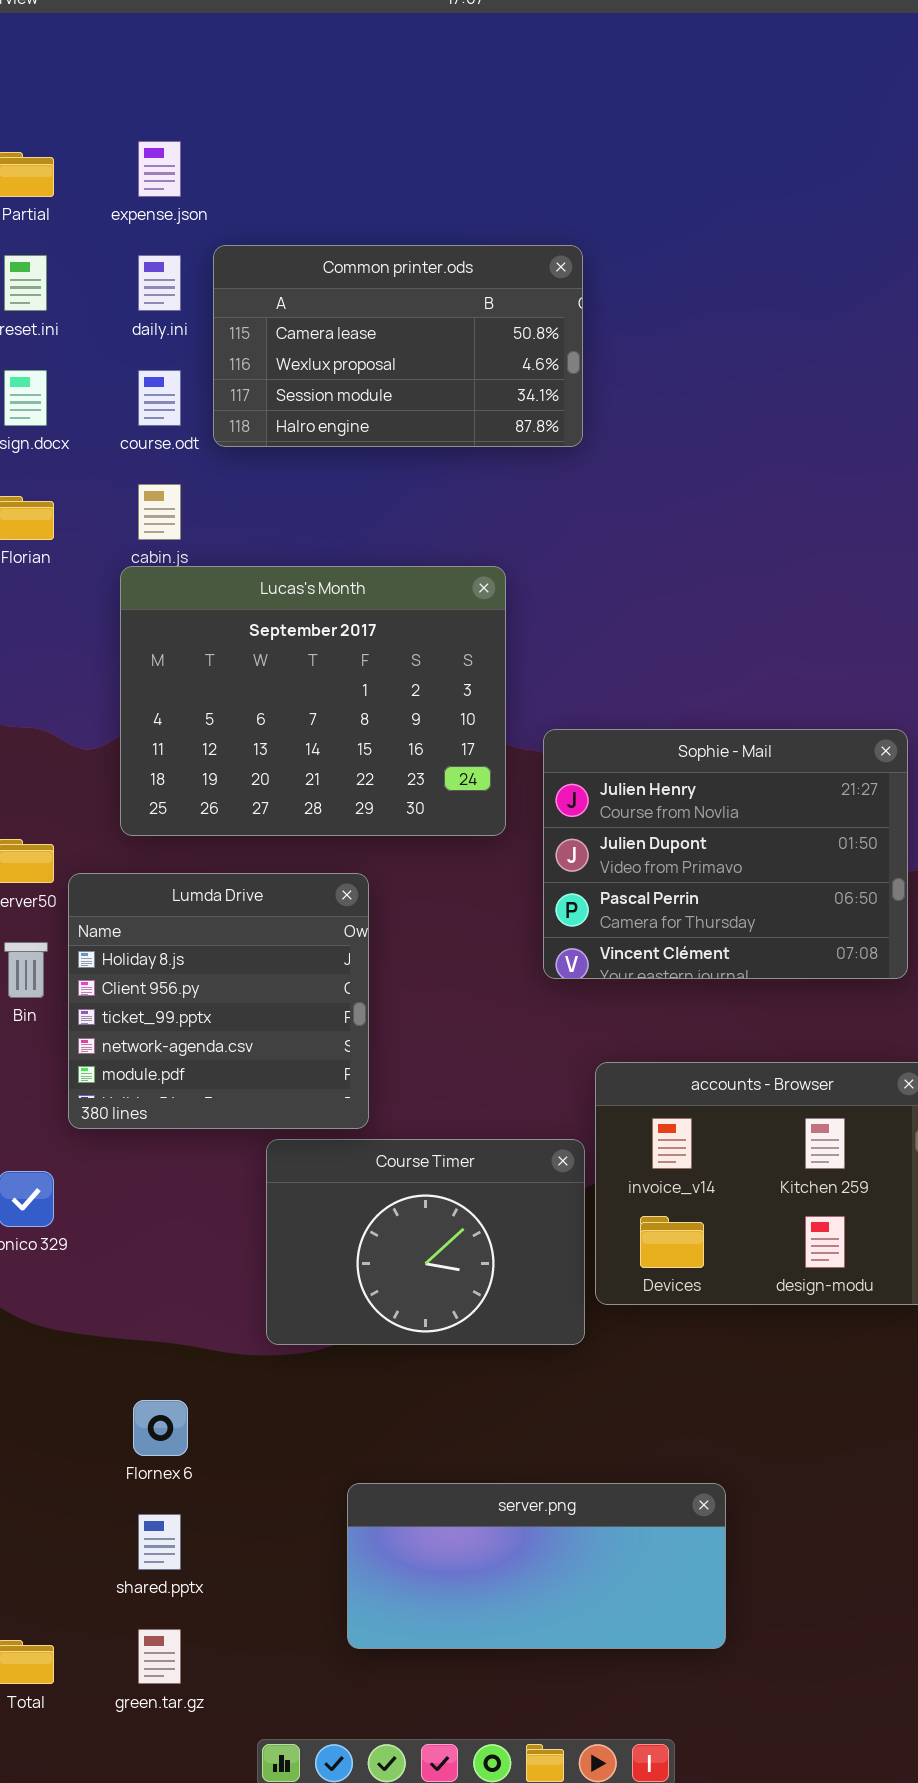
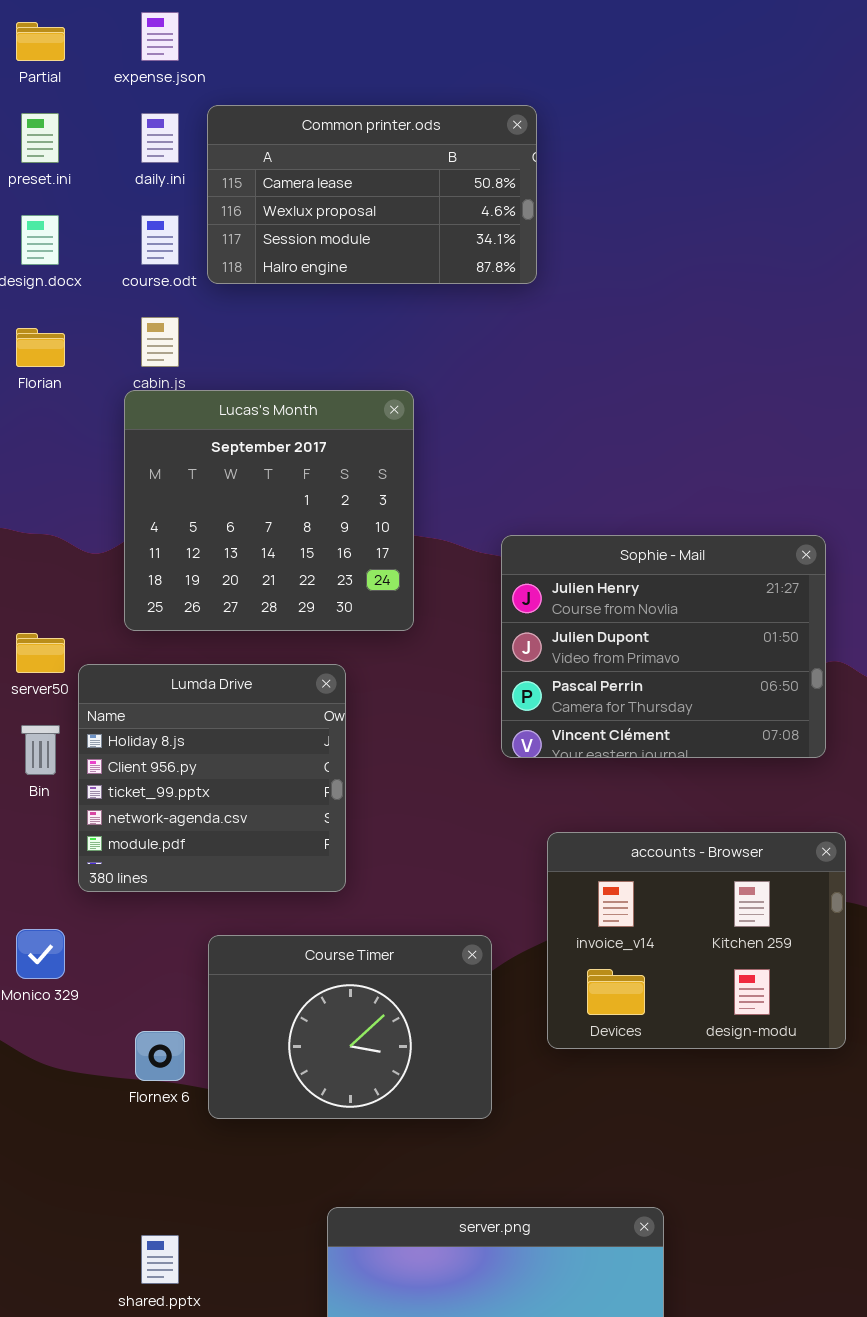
Lucas's Month: [120,566,506,836] -> [124,390,414,631], resized
Course Timer: [266,1139,585,1345] -> [208,935,492,1119], moved
Flornex 6: [133,1400,188,1456] -> [135,1031,185,1081], moved

